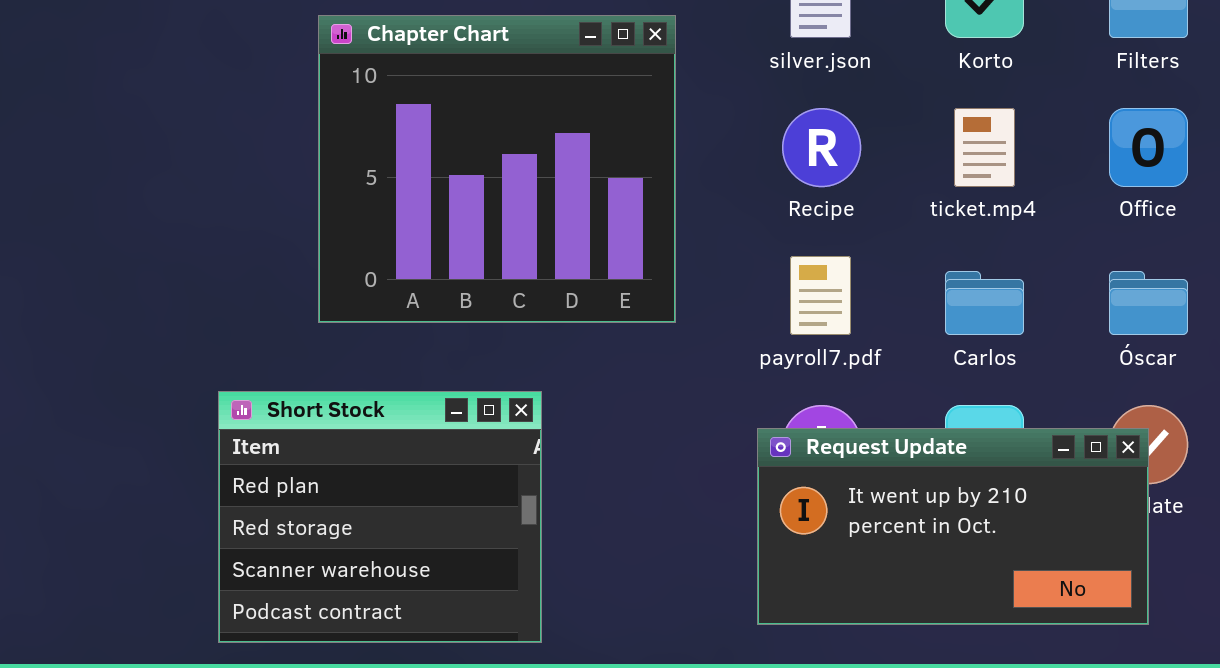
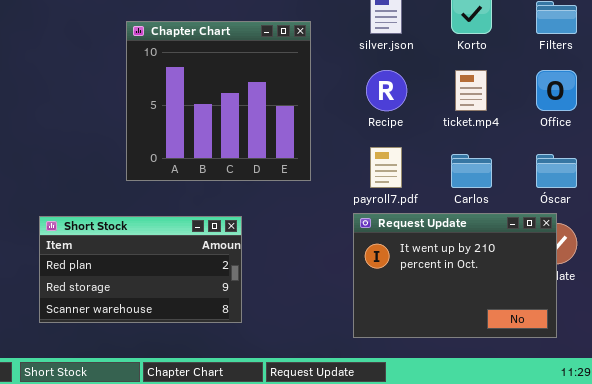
Short Stock: [218,391,542,643] -> [39,216,242,323], resized
Request Update: [757,428,1149,625] -> [353,213,557,338], resized

